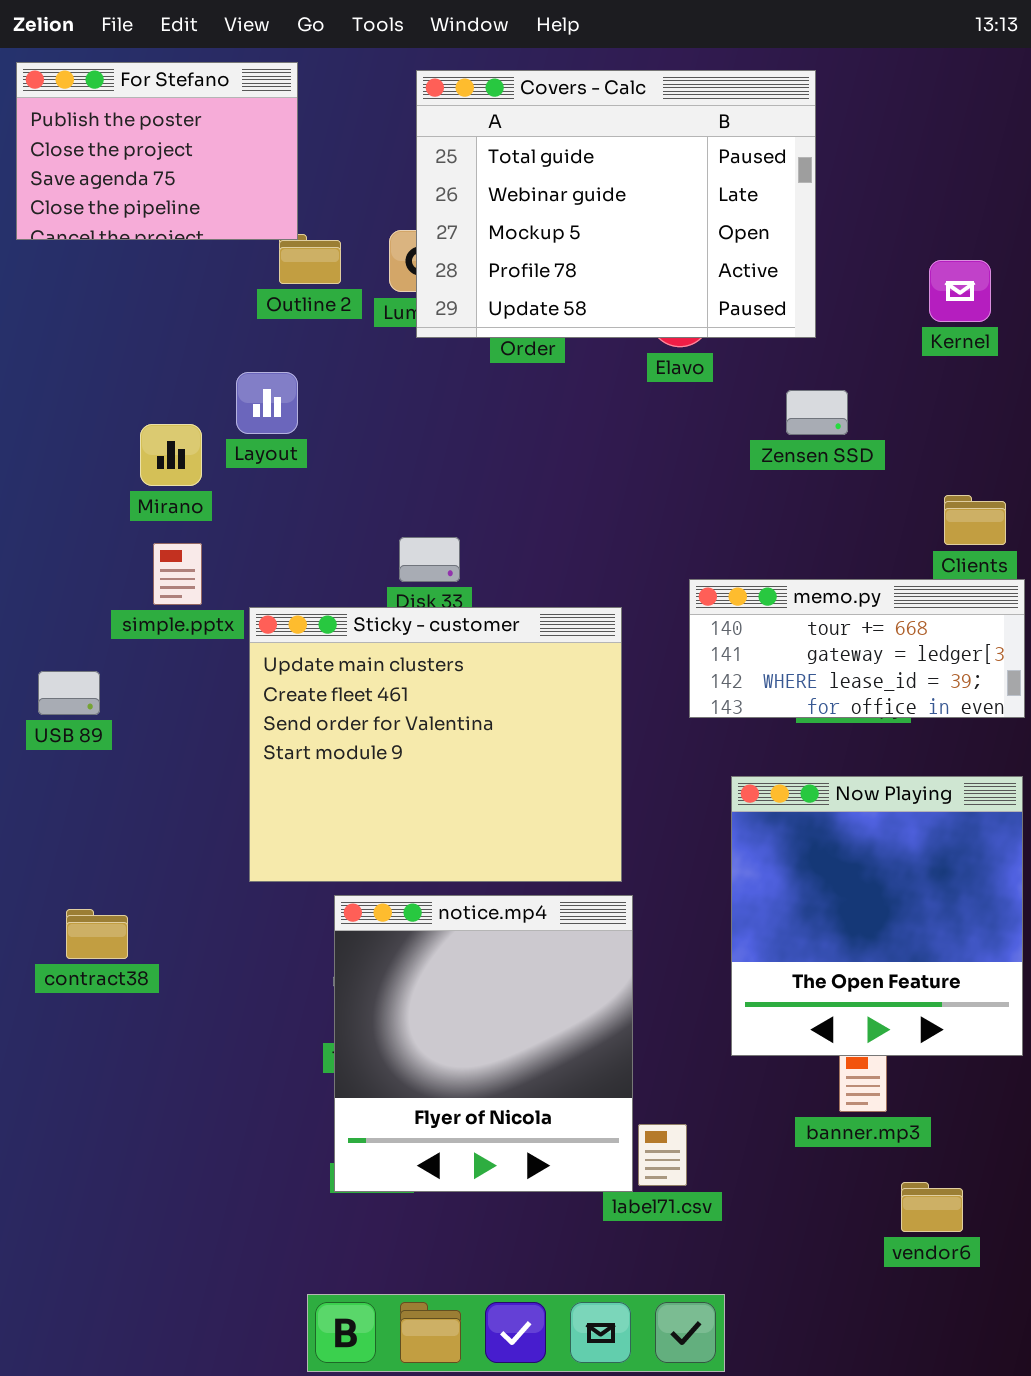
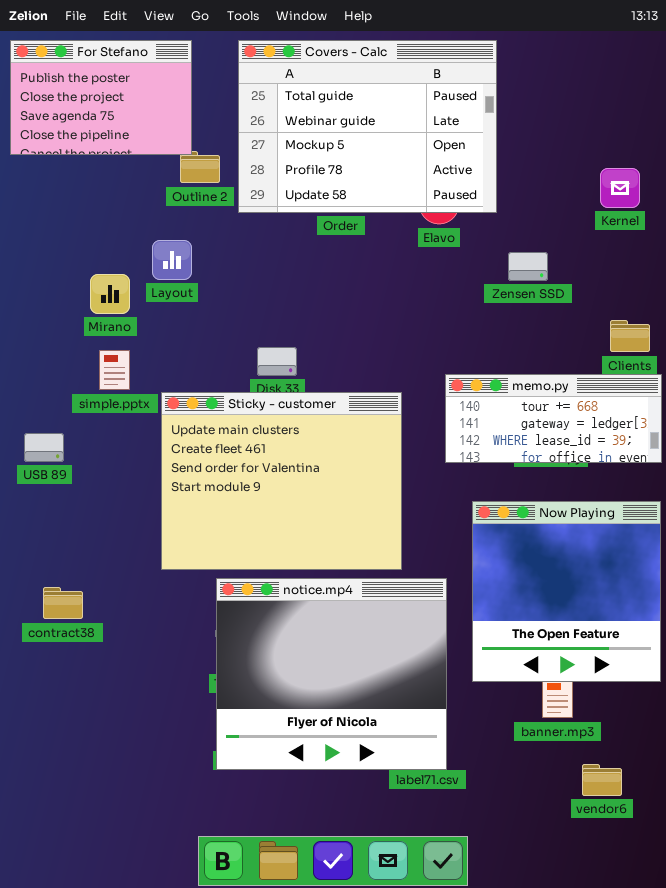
Covers - Calc: [416,70,816,338] -> [238,40,497,213], moved
notice.mp4: [334,895,633,1192] -> [216,578,447,770], resized

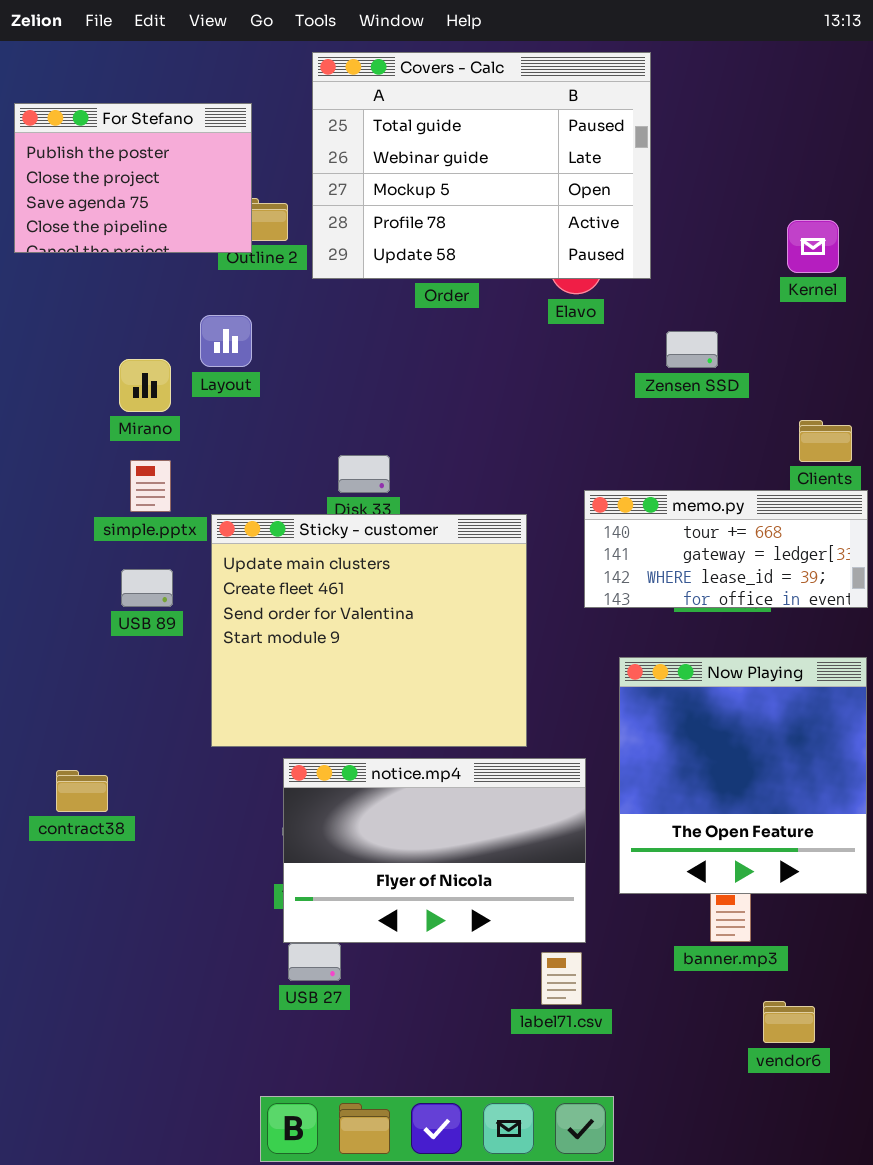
For Stefano: [10,40,192,155] -> [14,103,252,253], moved
USB 89: [24,433,64,462] -> [121,569,173,607], moved
notice.mp4: [216,578,447,770] -> [283,758,586,943], resized

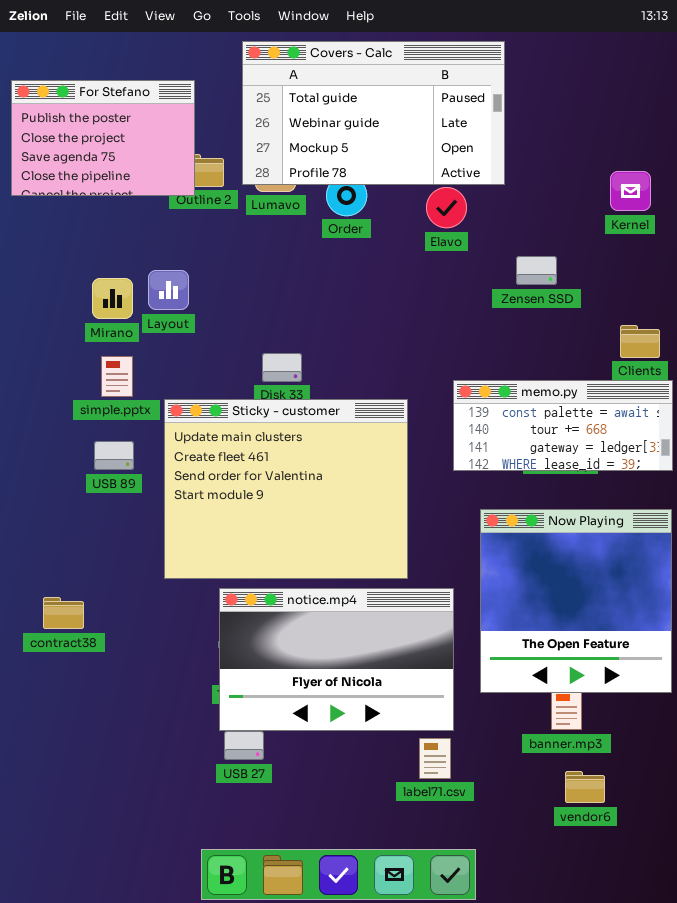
Covers - Calc: [312,52,651,279] -> [242,41,505,185], resized
Layout: [200,315,252,367] -> [148,270,189,310], moved
memo.py: [584,490,868,608] -> [453,380,673,471], scrolled up 1 row
vendor6: [763,1001,815,1043] -> [565,771,605,803], moved

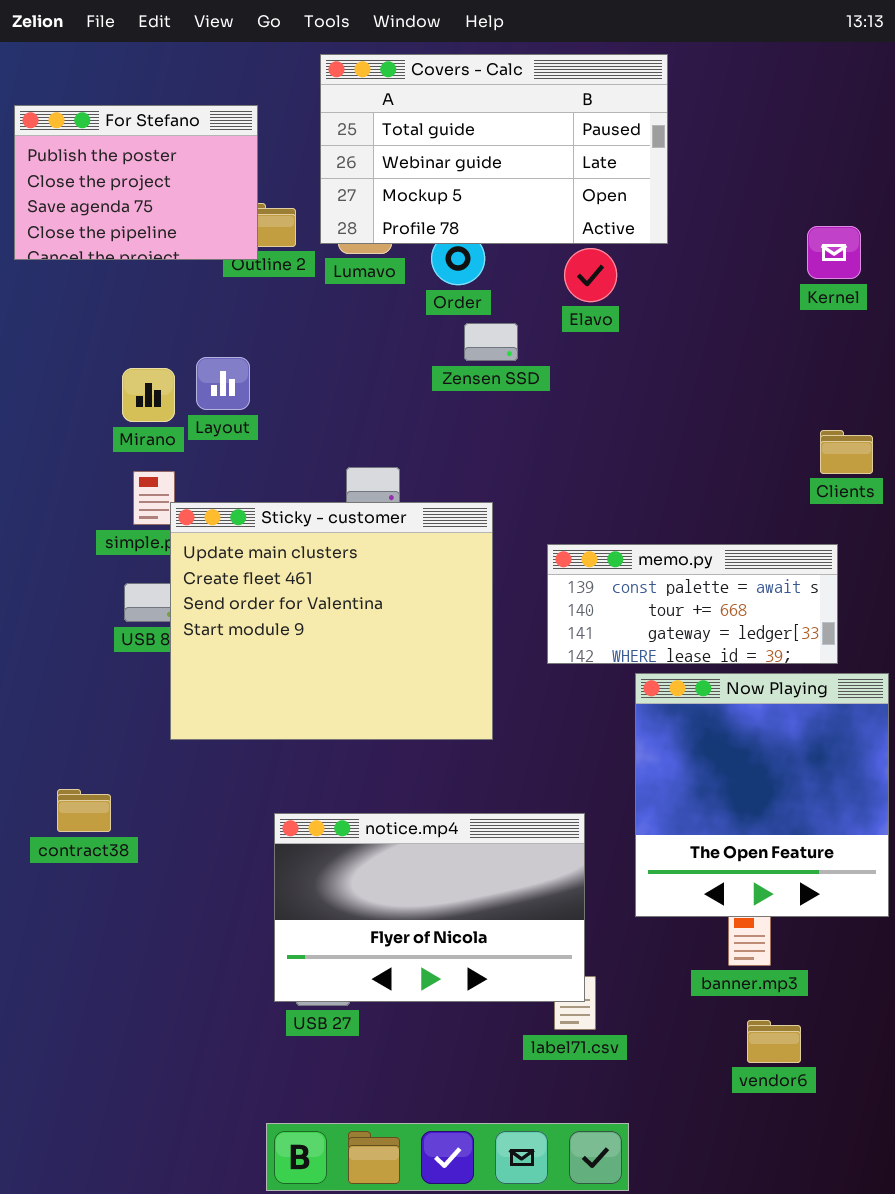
Zensen SSD: [516,256,557,285] -> [464,323,518,361], moved
memo.py: [453,380,673,471] -> [547,544,838,664], moved
Sticky - customer: [164,399,408,579] -> [170,502,493,740], moved
notice.mp4: [219,588,454,731] -> [274,813,585,1002], moved

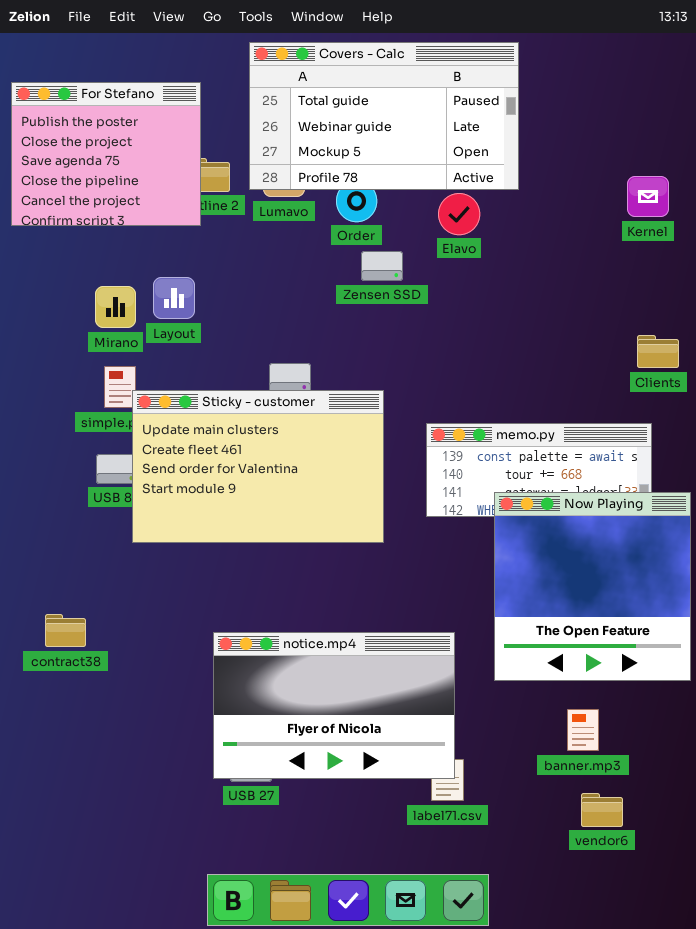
For Stefano: [14,105,258,260] -> [11,82,201,226], resized
Sticky - customer: [170,502,493,740] -> [132,390,384,543], resized
Now Playing: [635,673,889,917] -> [494,492,691,681], moved

